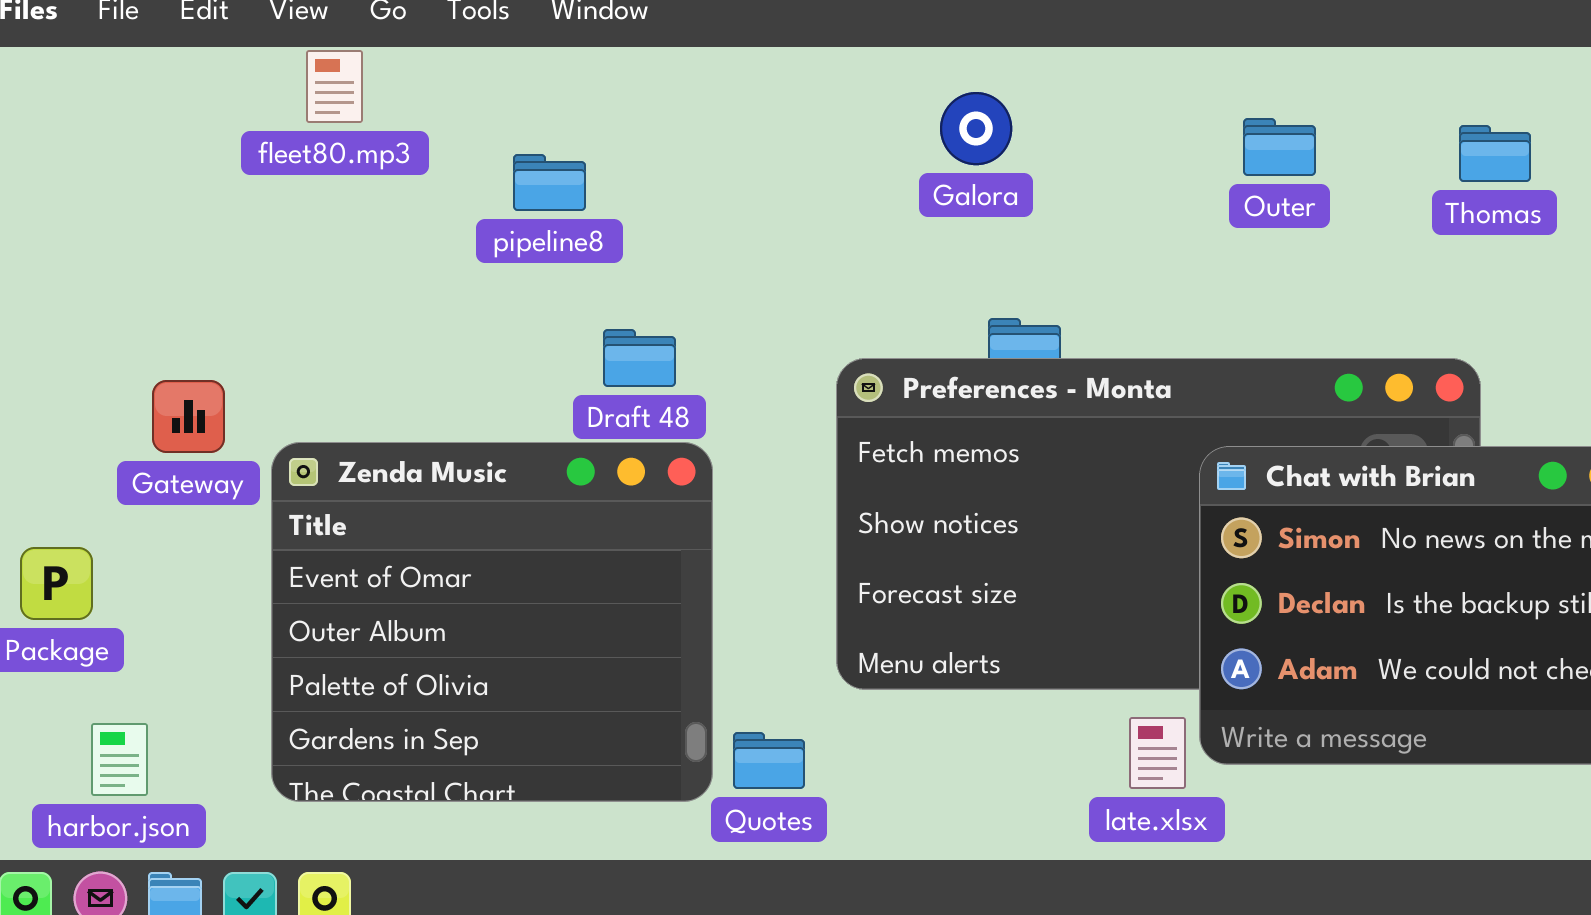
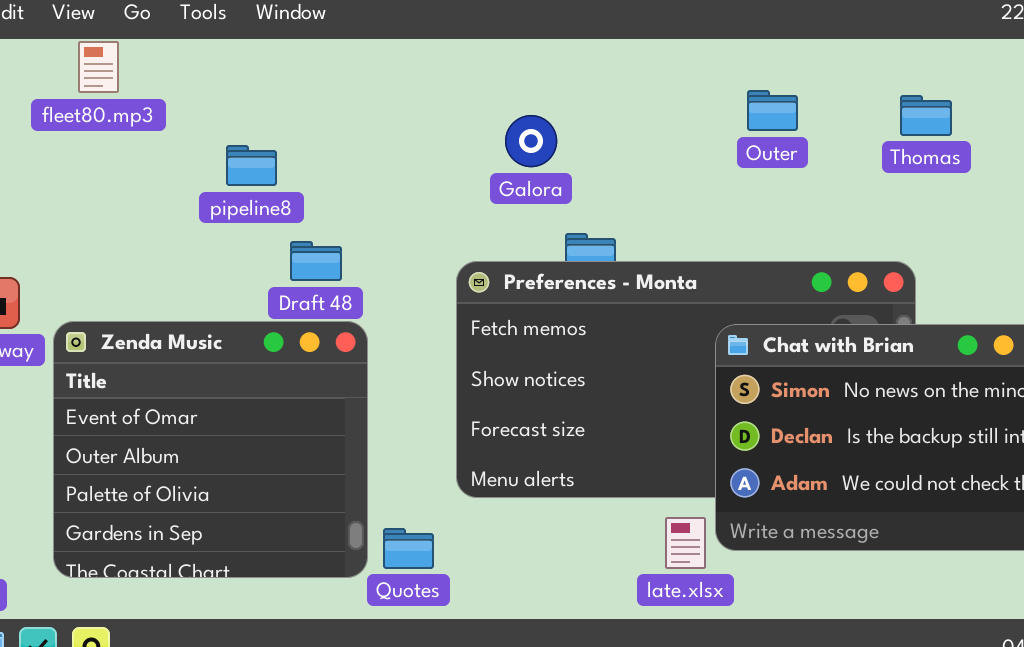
Galora: [940,92,1012,165] -> [505,115,557,167], moved
pipeline8: [513,154,586,211] -> [226,145,277,186], moved

